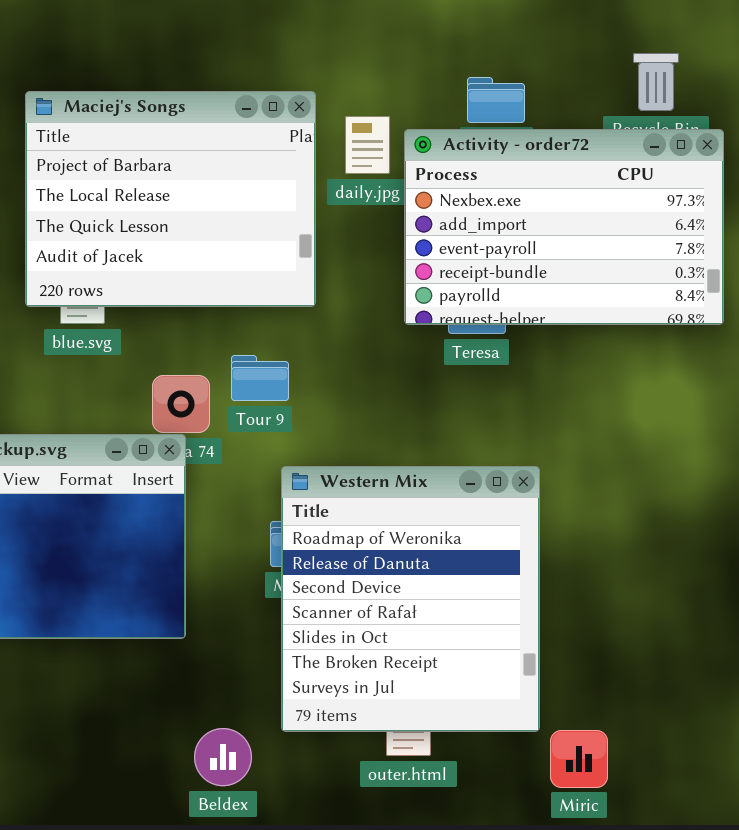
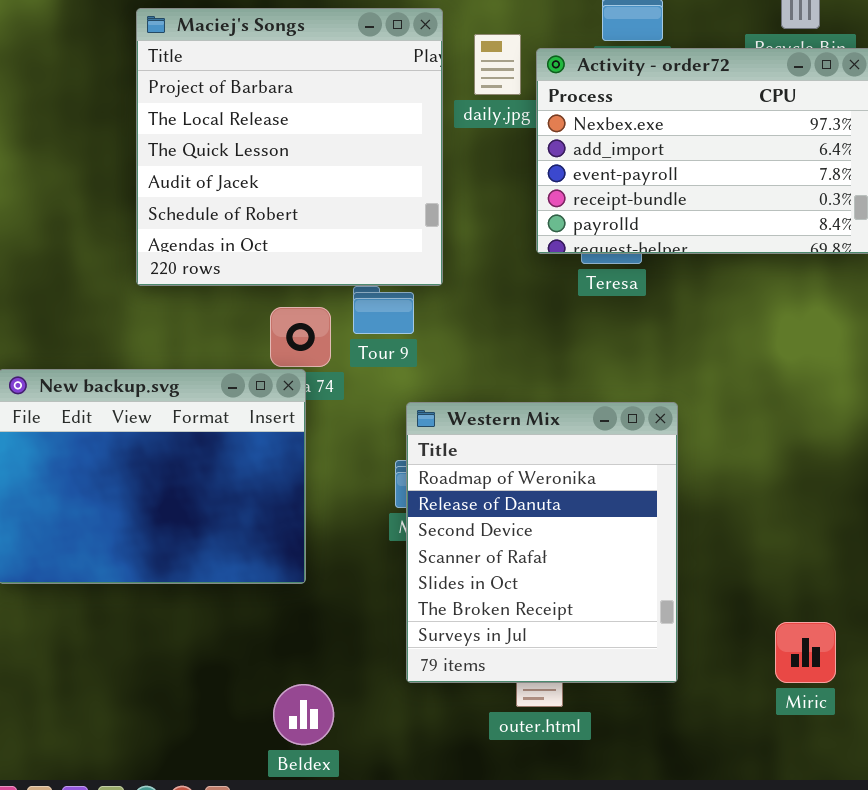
Maciej's Songs: [25,91,316,307] -> [136,8,443,286], resized
Beldex: [194,728,252,786] -> [273,684,334,745], moved
Miric: [550,730,608,788] -> [775,622,836,683], moved

